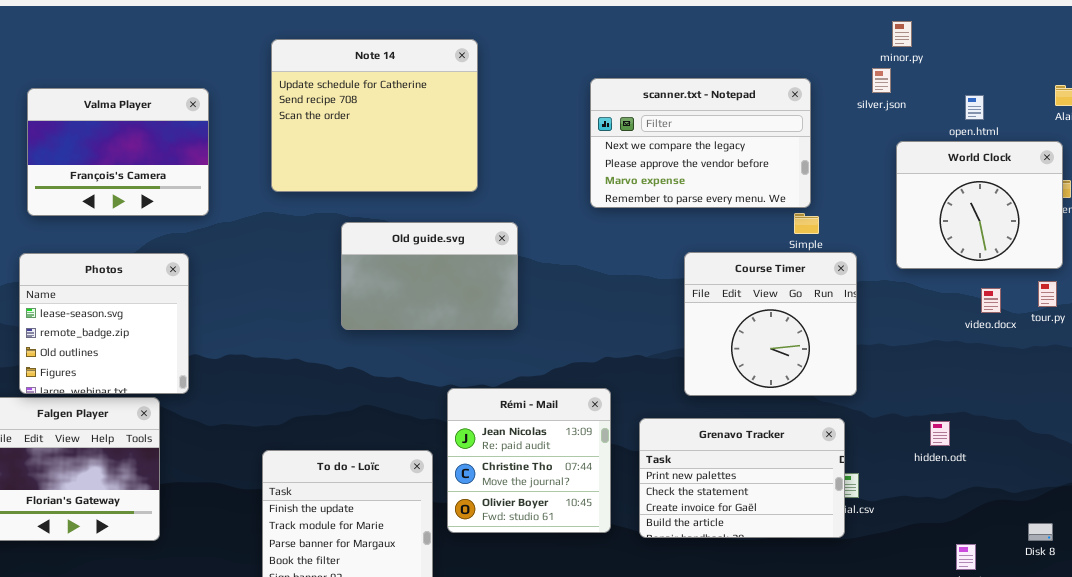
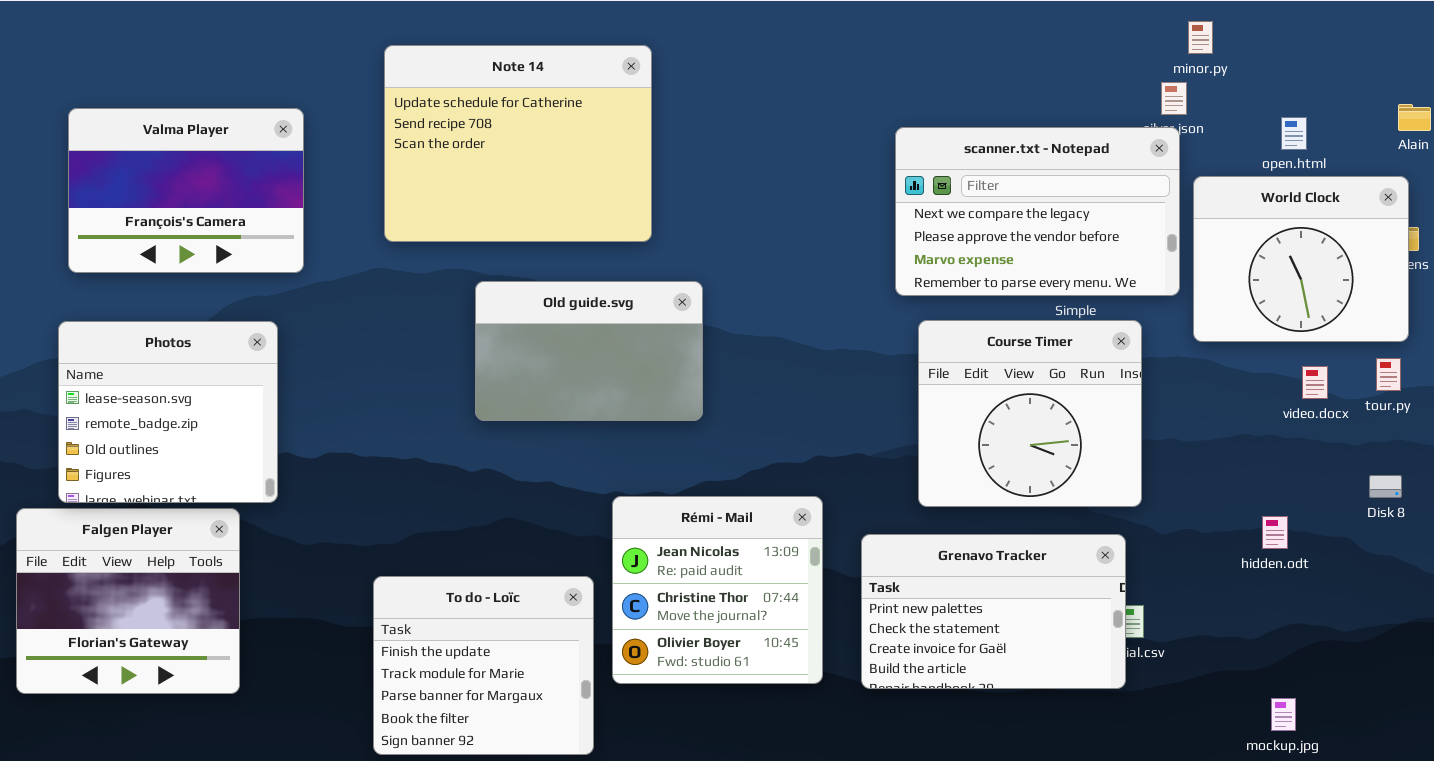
scanner.txt - Notepad: [590,78,811,208] -> [895,127,1180,296], moved
hidden.odt: [930,421,950,446] -> [1262,516,1288,549], moved
Disk 8: [1028,523,1053,541] -> [1369,475,1402,498], moved

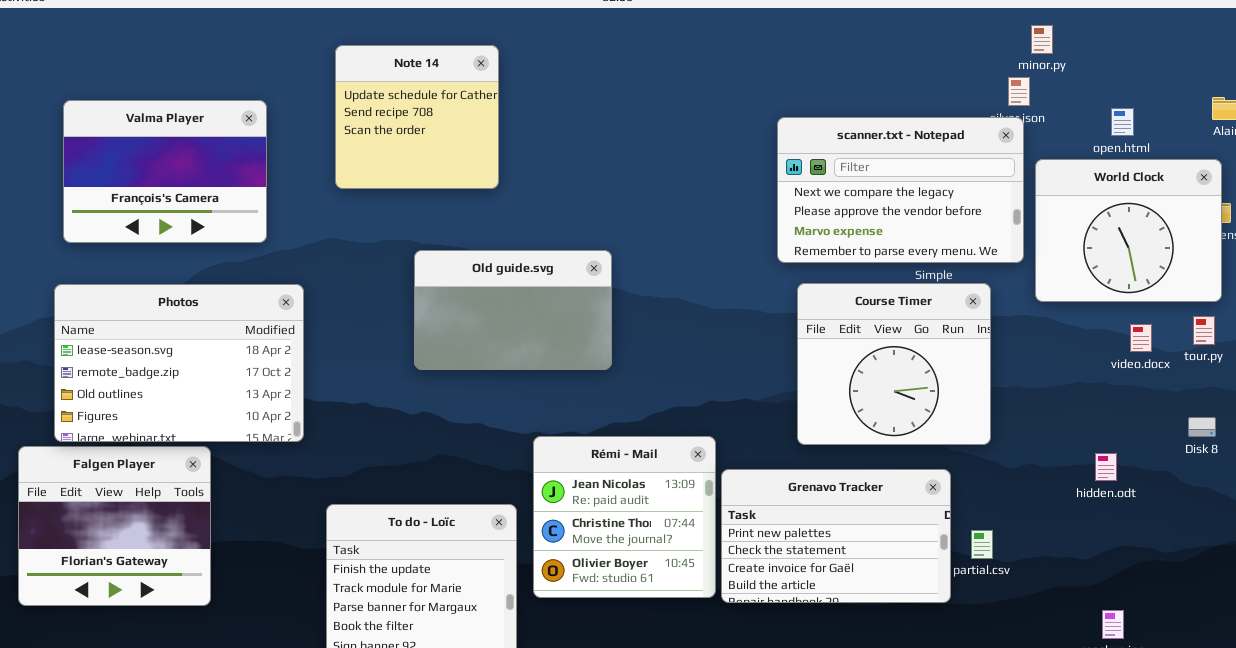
Note 14: [384,45,652,242] -> [335,45,499,189], resized
Photos: [58,321,278,503] -> [54,284,304,442], resized
Grenavo Tracker: [861,534,1126,689] -> [721,469,951,603], moved

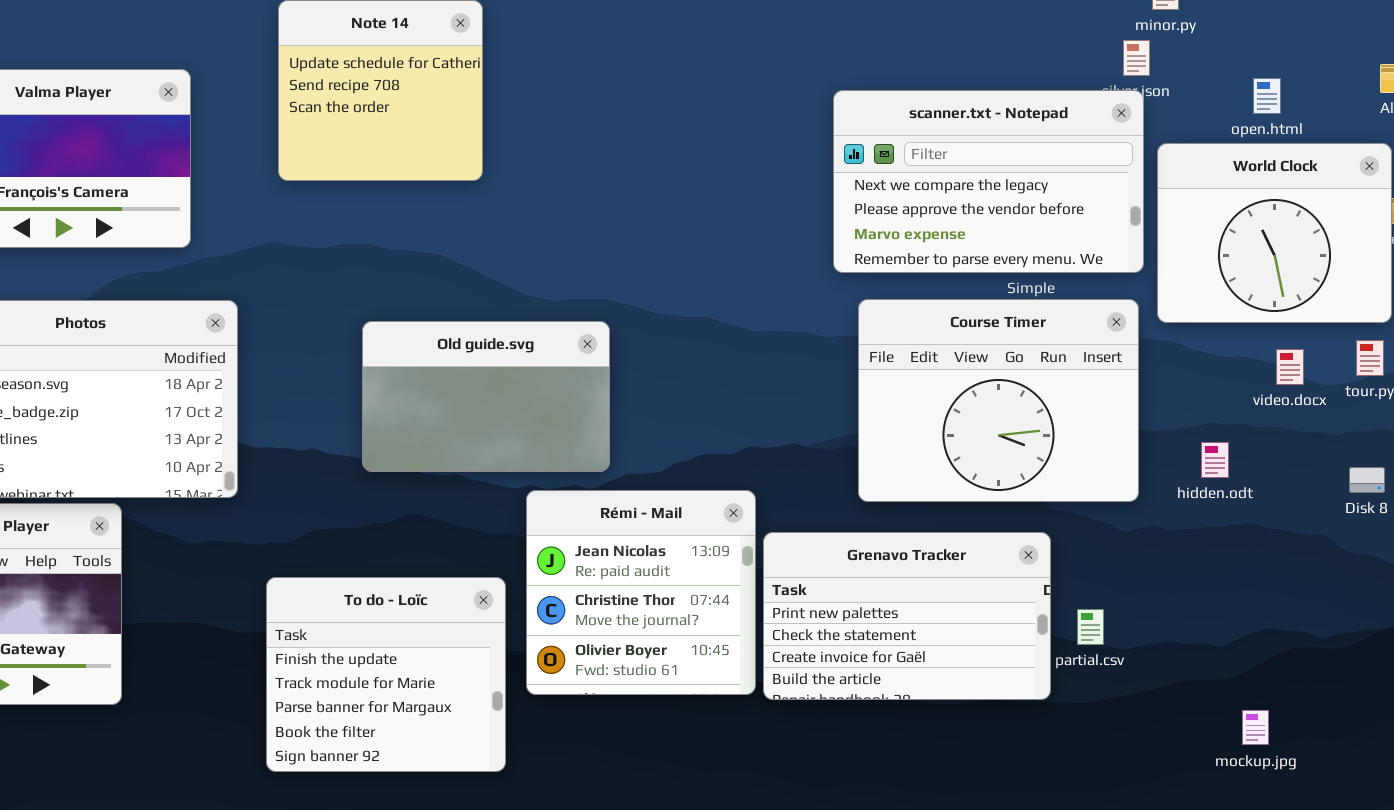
Old guide.svg: [414,250,612,370] -> [362,321,610,472], moved
Course Timer: [797,283,991,445] -> [858,299,1139,502], resized
hidden.odt: [1095,453,1117,481] -> [1201,442,1229,478], moved

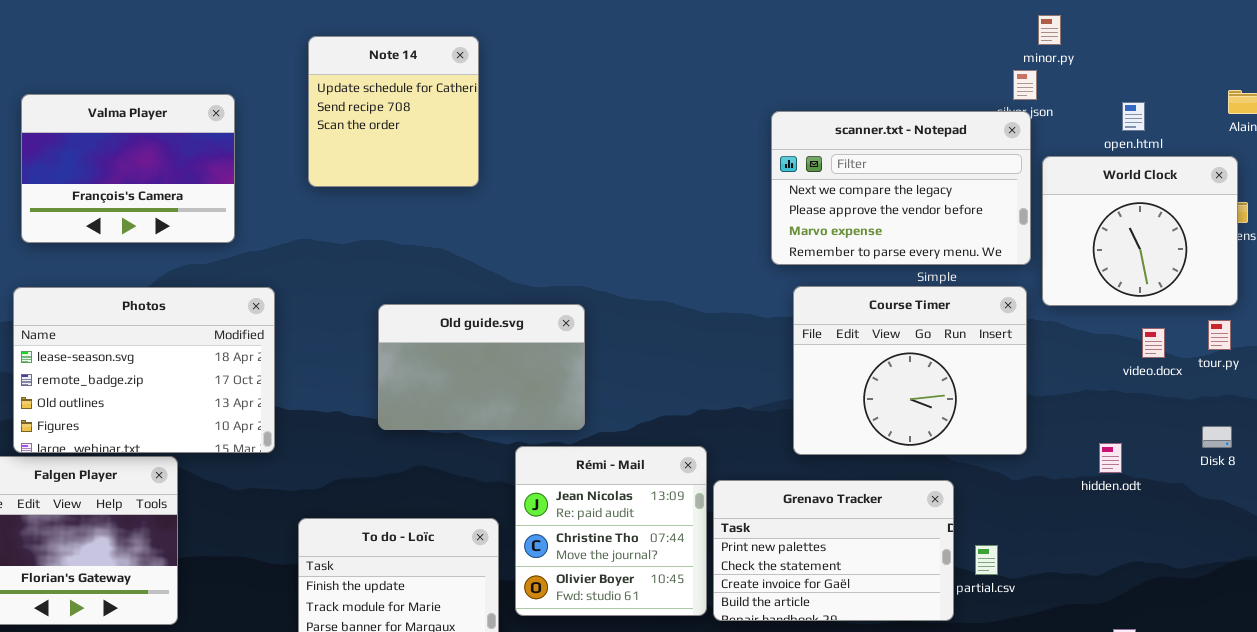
hidden.odt: [1201,442,1229,478] -> [1099,443,1122,473], moved

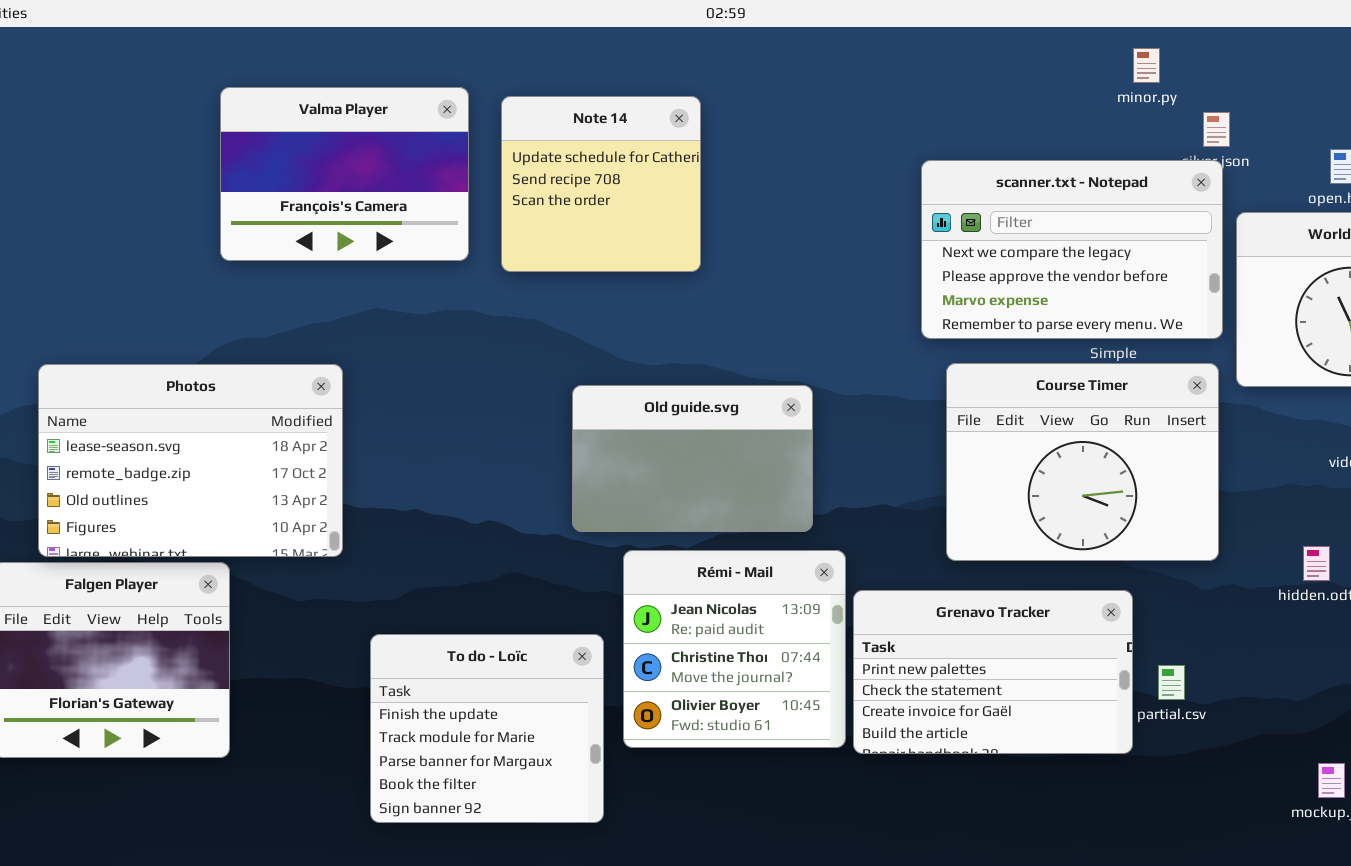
minor.py: [1038,15,1061,45] -> [1133,48,1160,83], moved
Note 14: [308,36,479,187] -> [501,96,701,272], moved
Valma Player: [21,94,235,243] -> [220,87,469,261], moved
Old guide.svg: [378,304,585,430] -> [572,385,813,532], moved

